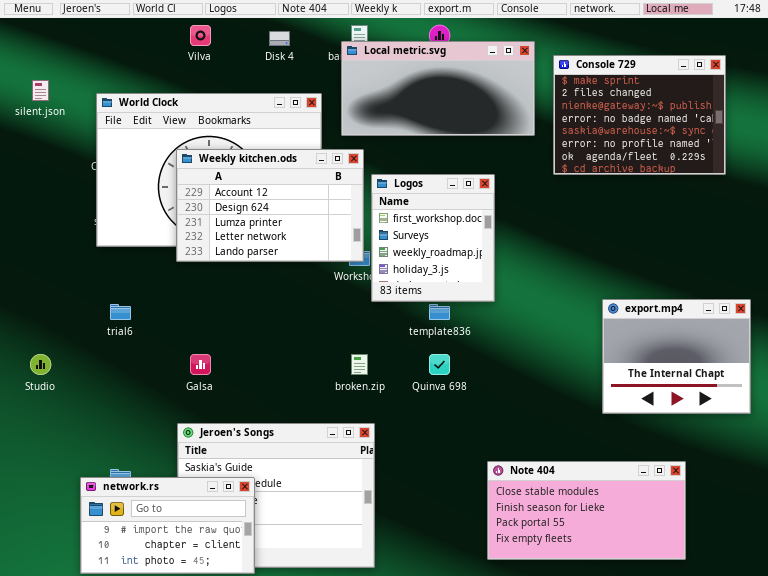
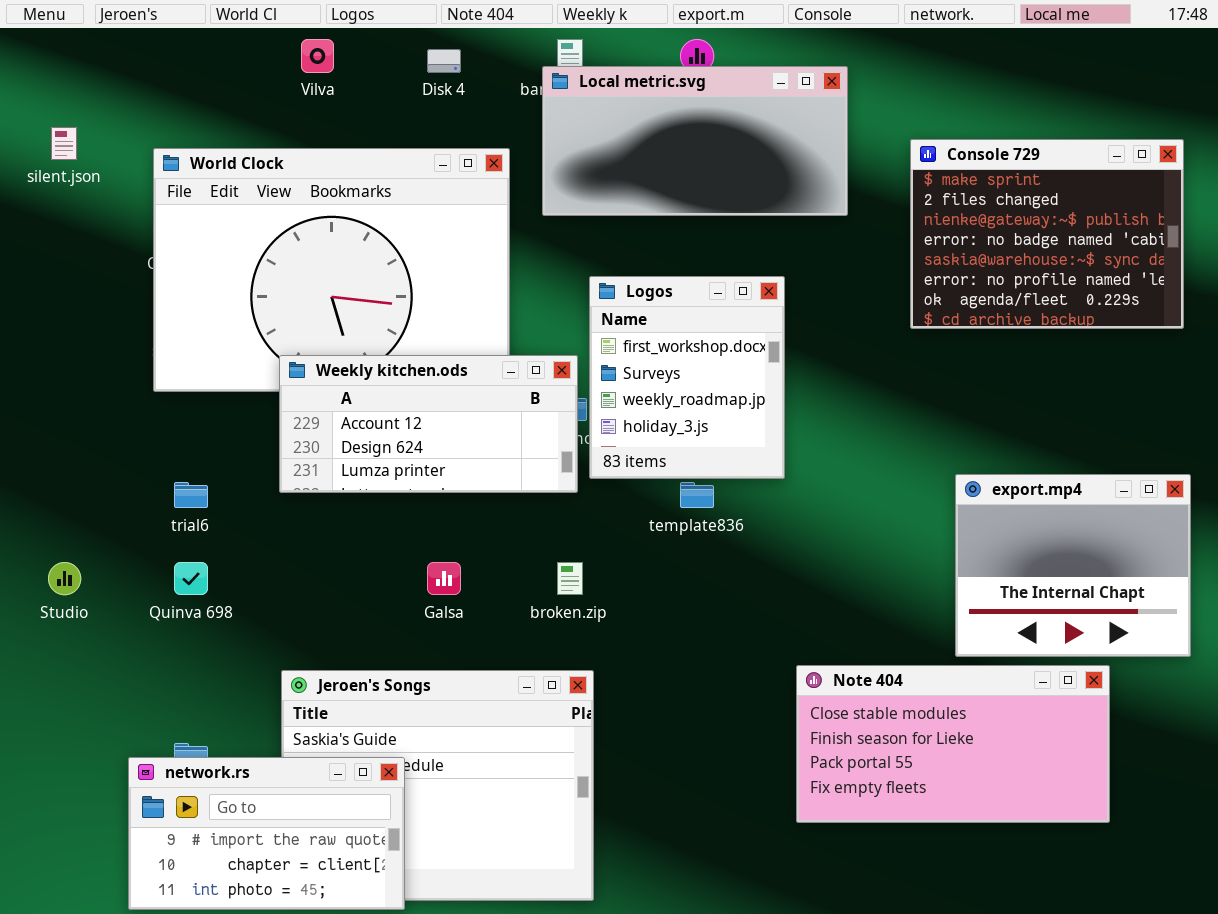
Console 729: [553,55,726,175] -> [910,139,1184,329], moved
Weekly kitchen.ods: [176,149,364,262] -> [279,355,578,493], moved, resized
Galsa: [190,354,211,375] -> [427,562,461,595], moved
Quinva 698: [429,354,450,375] -> [174,562,208,595], moved
Note 404: [487,461,686,560] -> [796,665,1110,823], moved

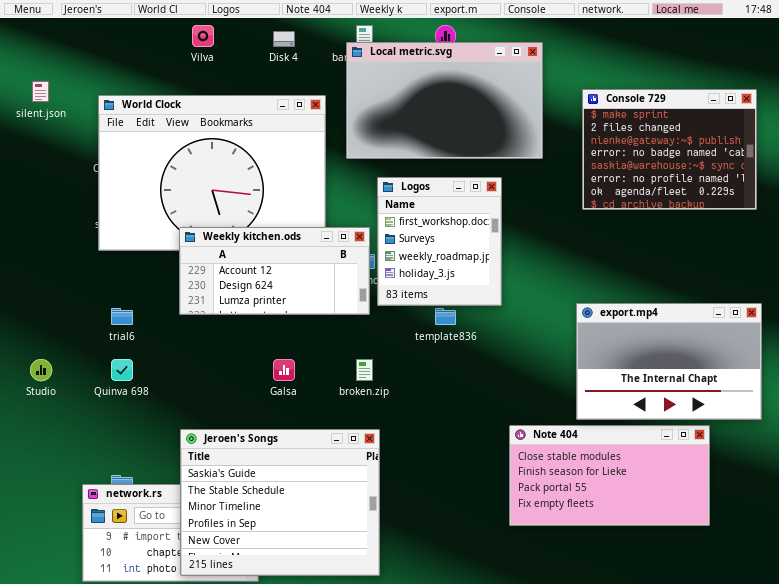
Local metric.svg: [542,66,848,216] -> [346,42,543,159], resized
export.mp4: [955,474,1191,657] -> [576,303,762,420], resized
Jeroen's Songs: [281,670,594,901] -> [180,429,380,576], raised

